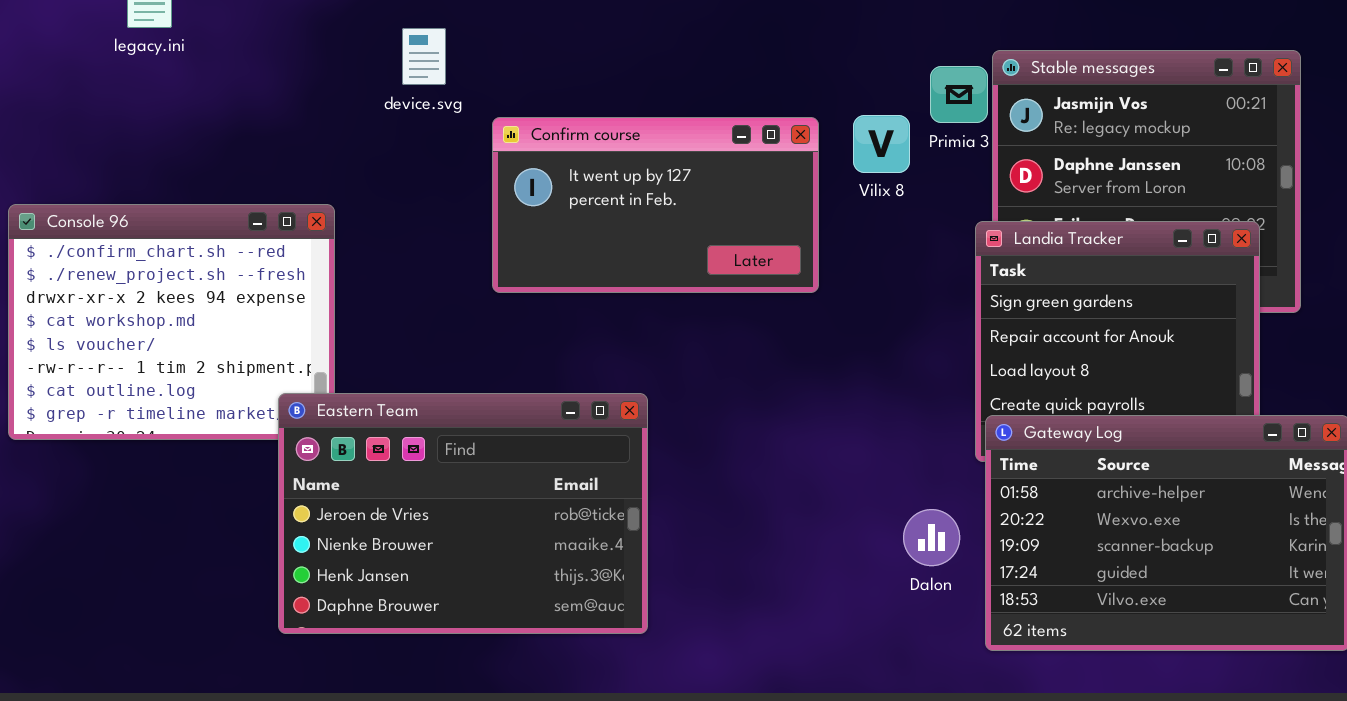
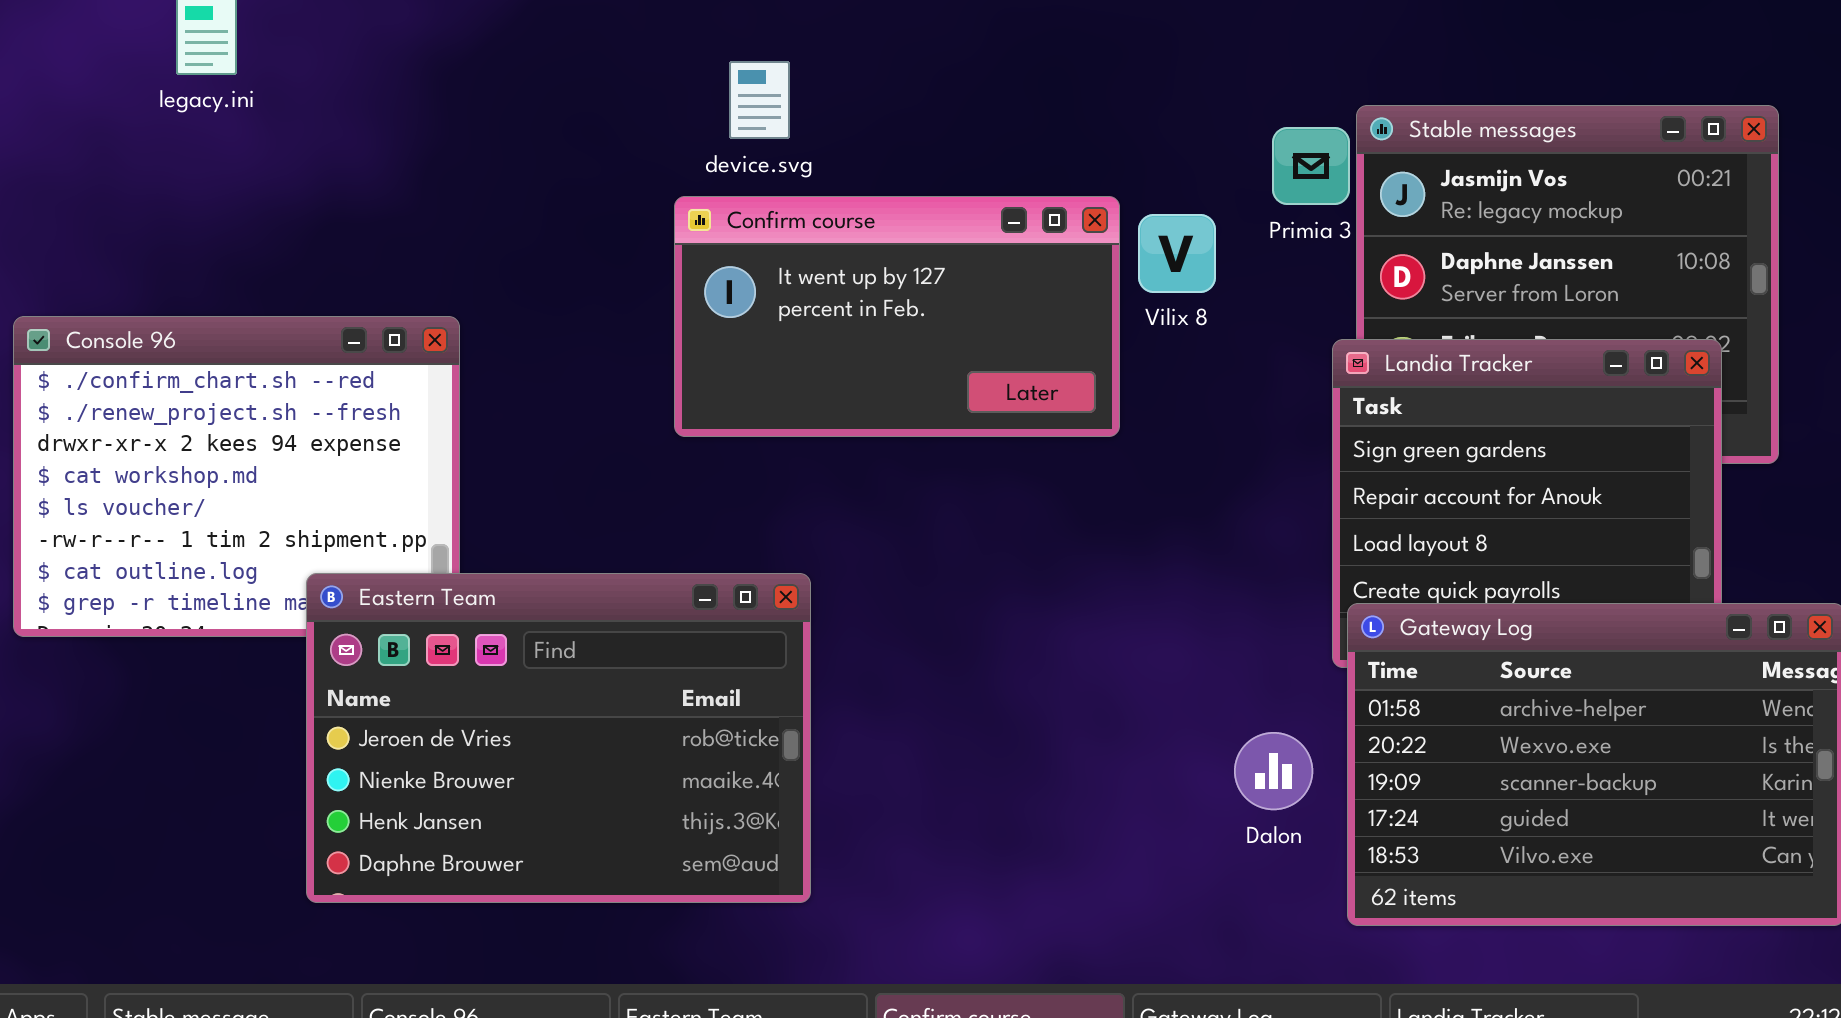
device.svg: [402,28,446,85] -> [729,61,790,139], moved
Vilix 8: [853,115,910,173] -> [1138,214,1216,293], moved
Eastern Team: [278,393,648,634] -> [306,573,811,903], moved

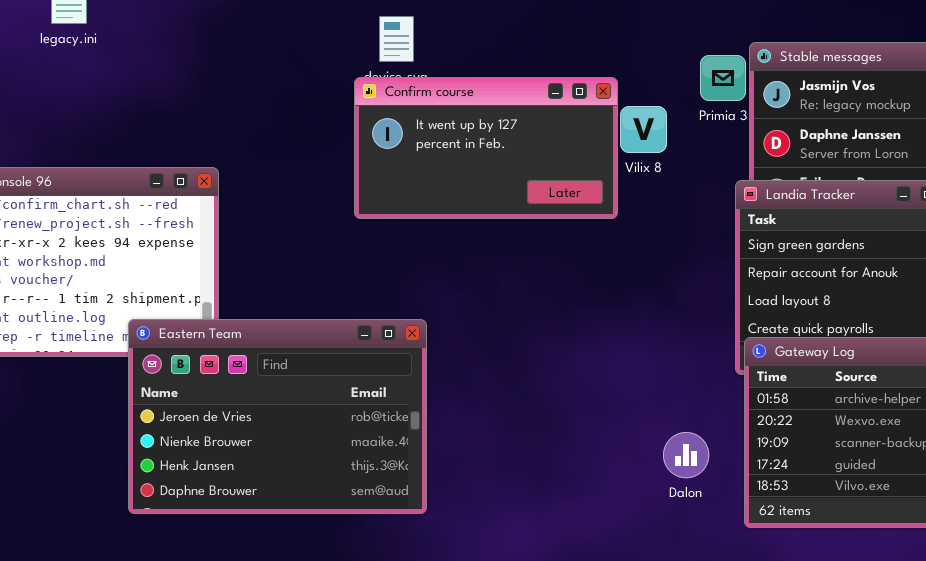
Confirm course: [674,196,1120,437] -> [354,77,618,219], moved
Dalon: [1234,732,1313,810] -> [663,432,709,478], moved

